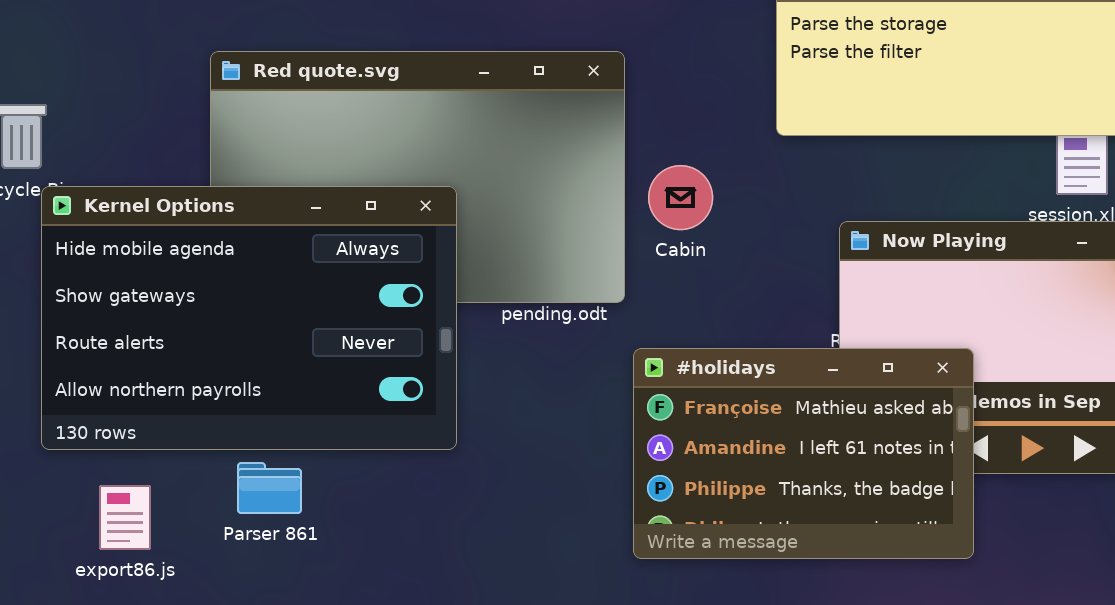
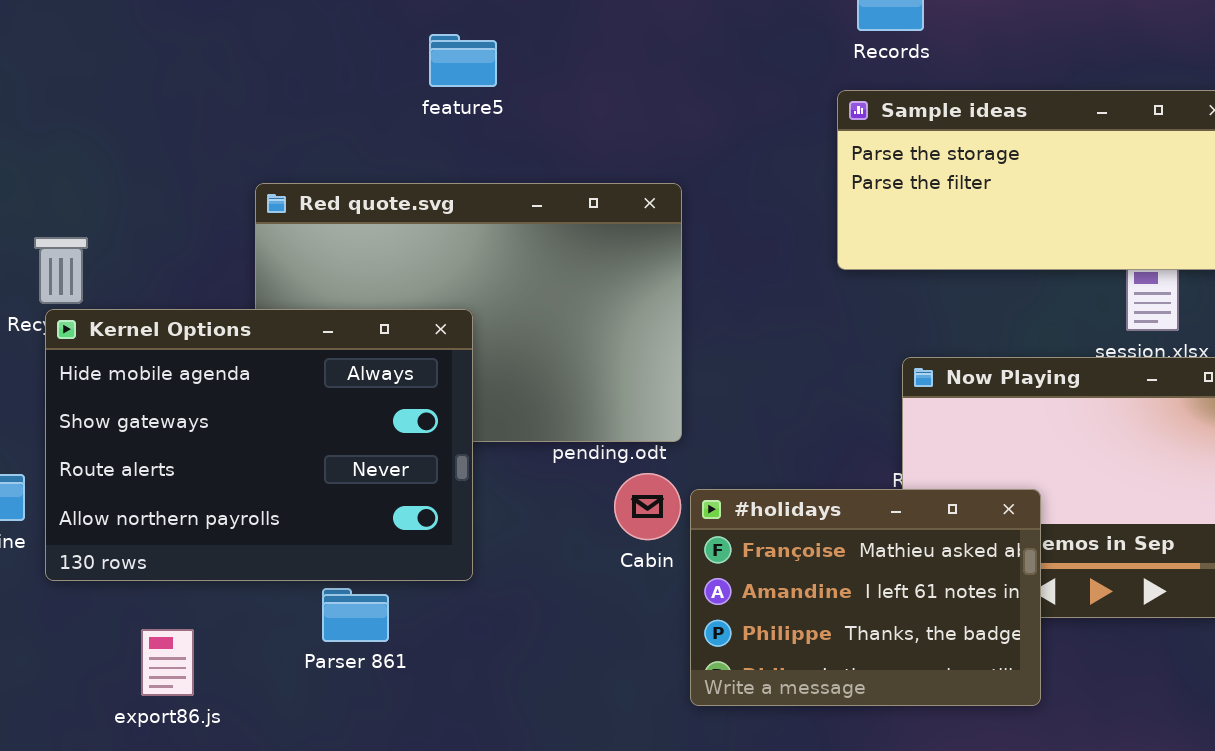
Cabin: [648,165,713,230] -> [614,473,681,540], moved
Kernel Options: [41,186,457,450] -> [45,309,473,581], moved
Parser 861: [237,462,302,514] -> [322,588,389,642], moved

